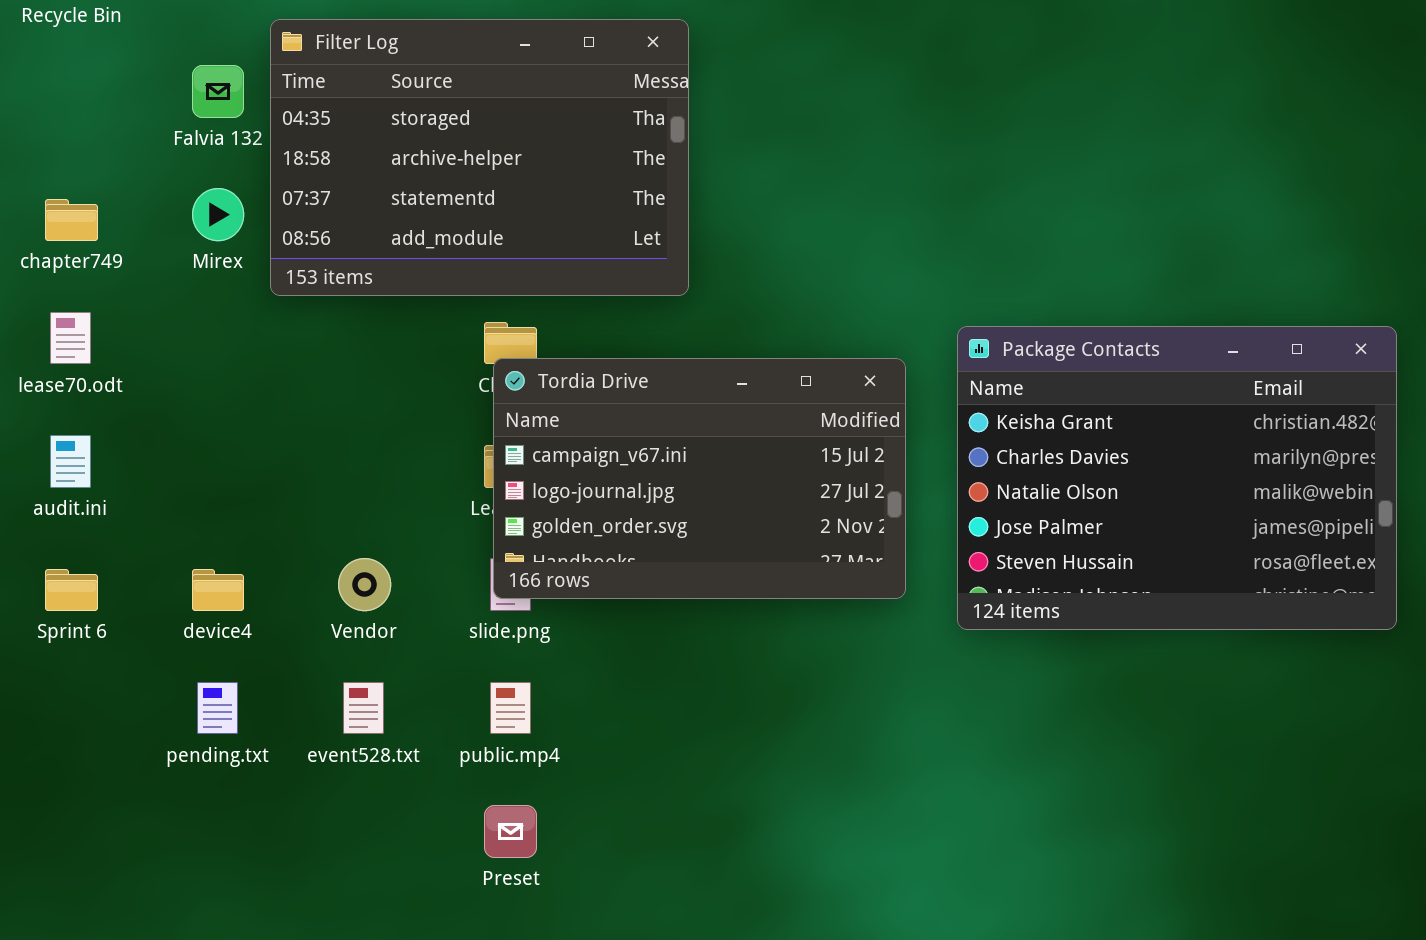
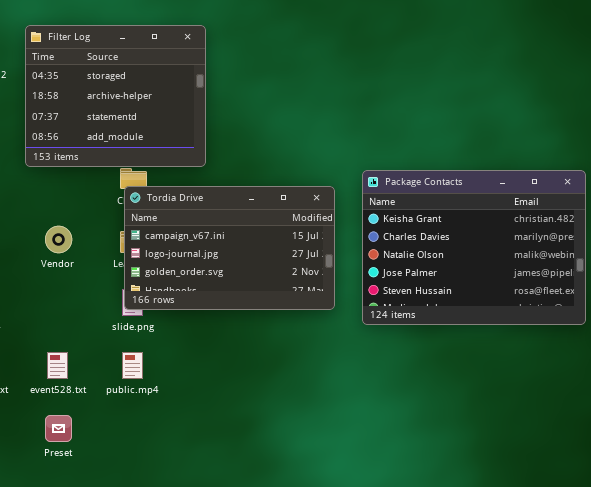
Filter Log: [270,19,689,296] -> [25,25,206,167], moved, resized
Vendor: [338,558,391,611] -> [45,226,72,253], moved
Preset: [484,805,537,858] -> [45,415,72,442], moved

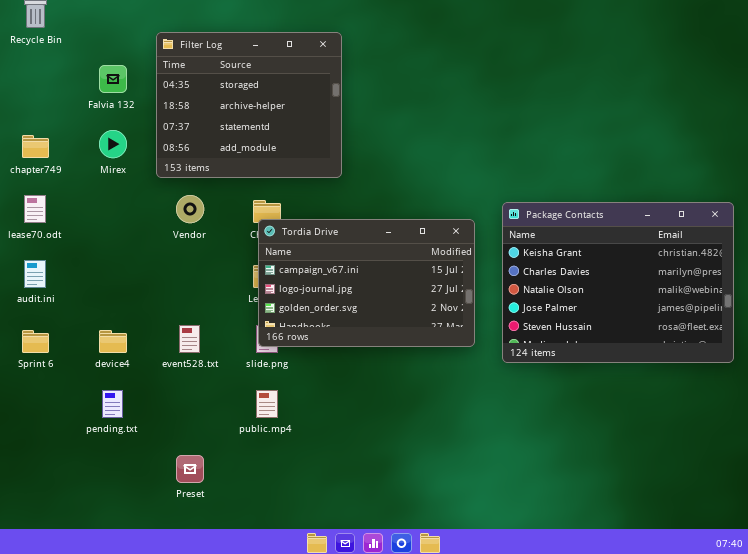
Filter Log: [25,25,206,167] -> [156,32,342,178], moved
Vendor: [45,226,72,253] -> [176,195,204,223], moved
event528.txt: [47,352,68,379] -> [179,325,200,353], moved

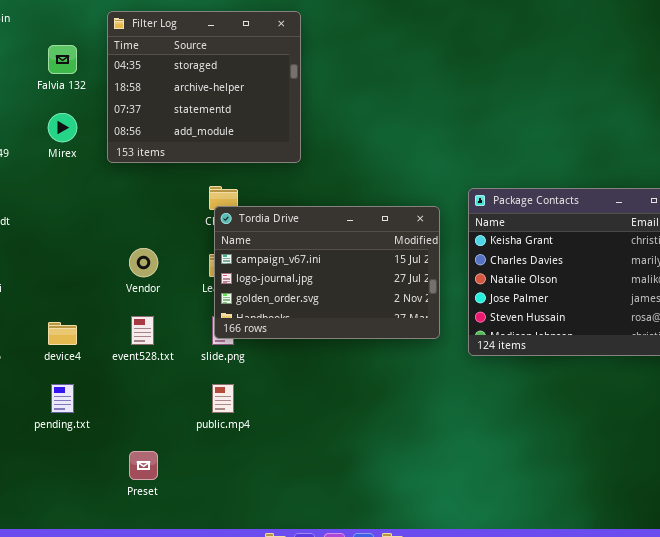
Vendor: [176,195,204,223] -> [129,248,158,277], moved

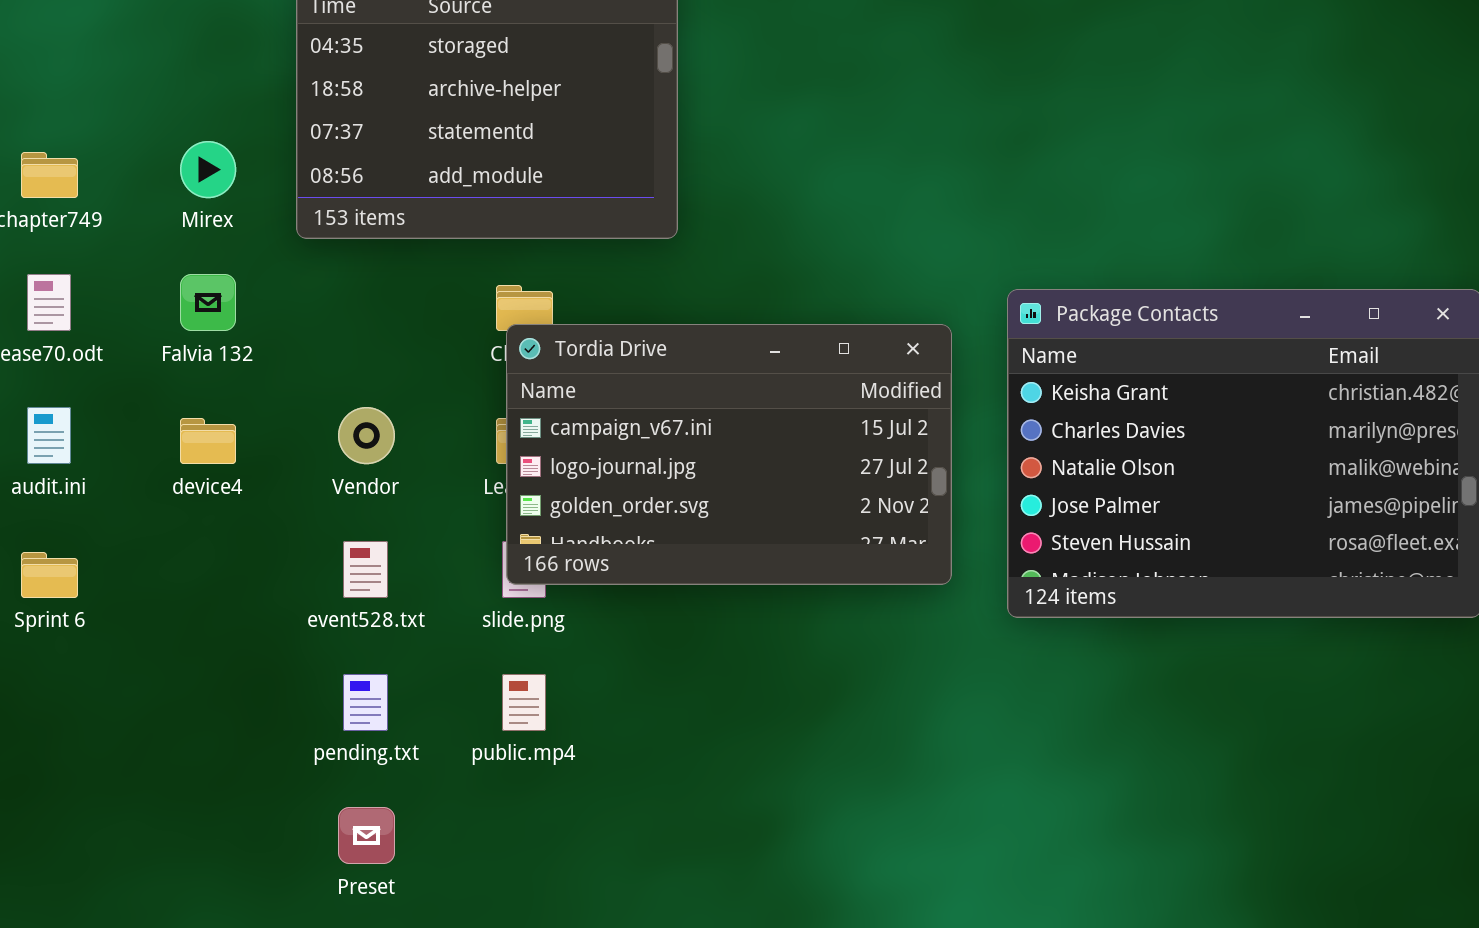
Falvia 132: [48,45,77,74] -> [180,274,236,331], moved
device4: [48,322,77,345] -> [180,418,236,464], moved
pending.txt: [51,384,74,413] -> [343,674,388,731], moved

